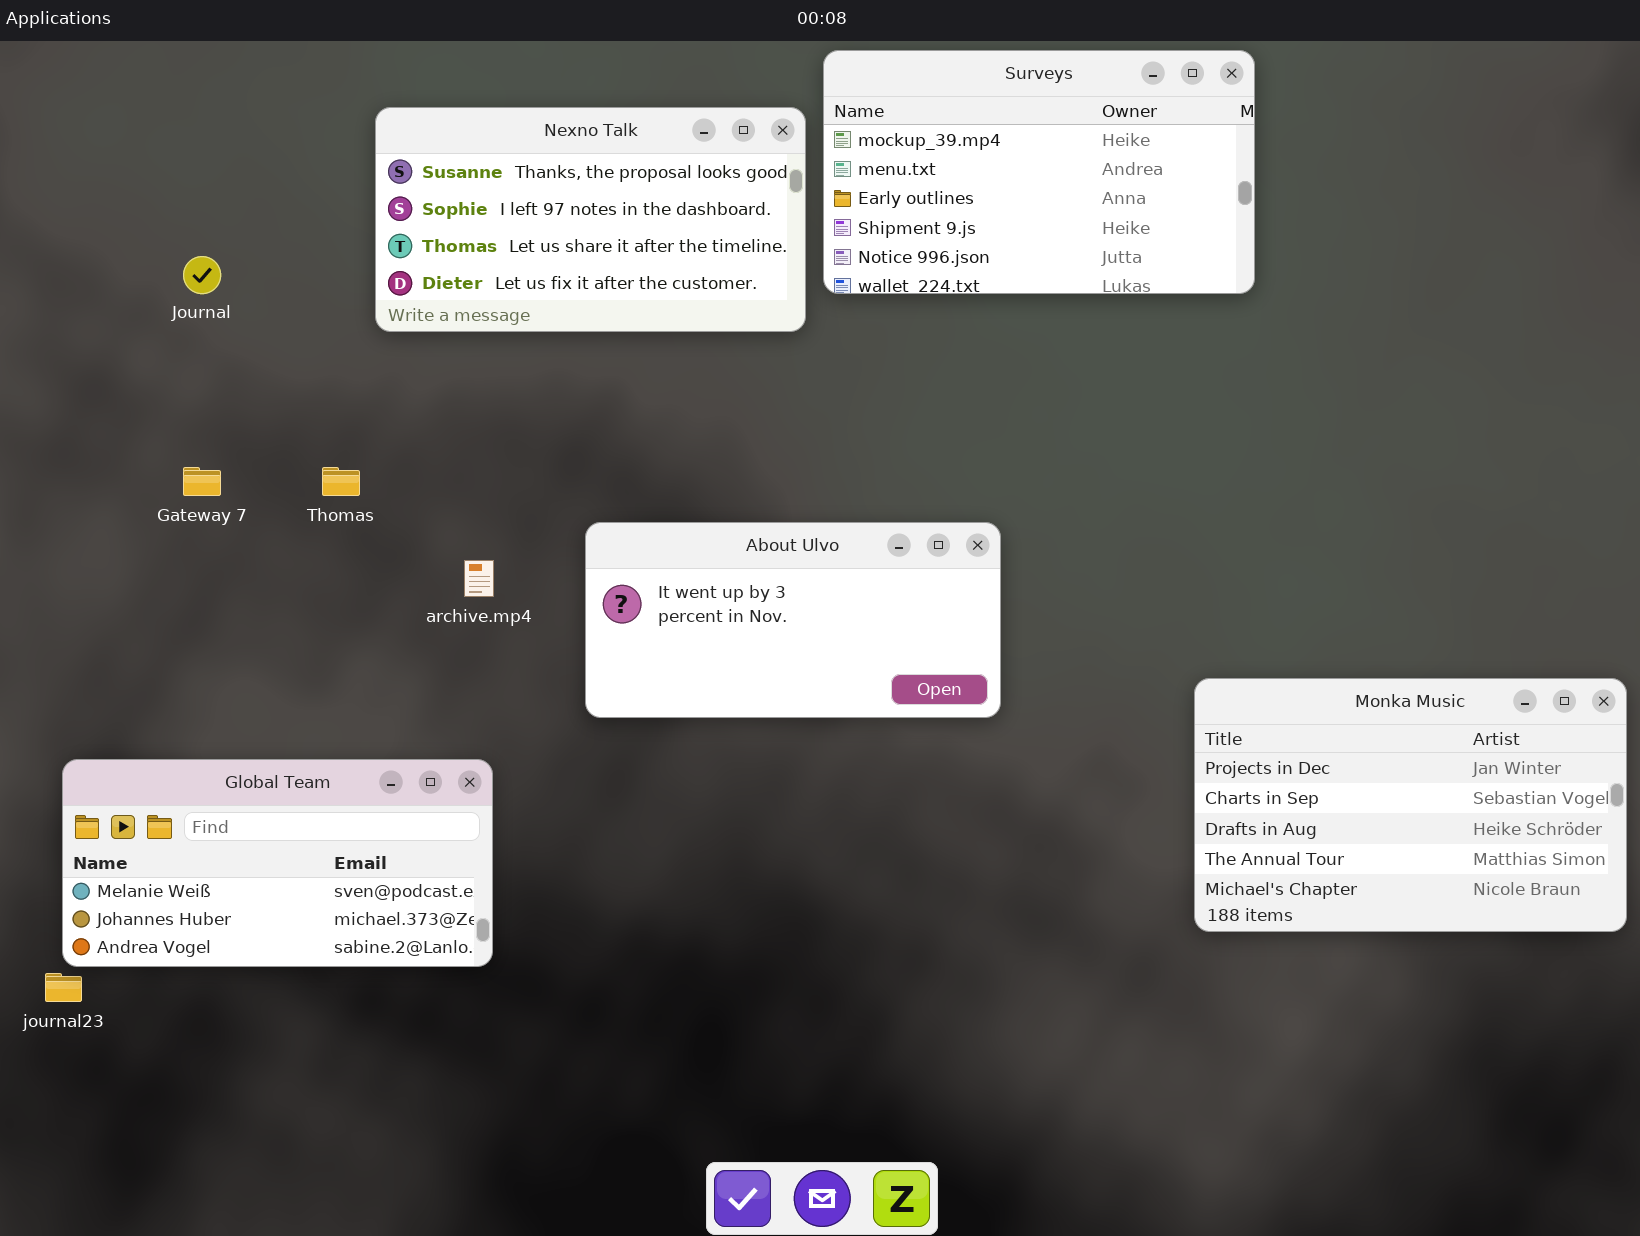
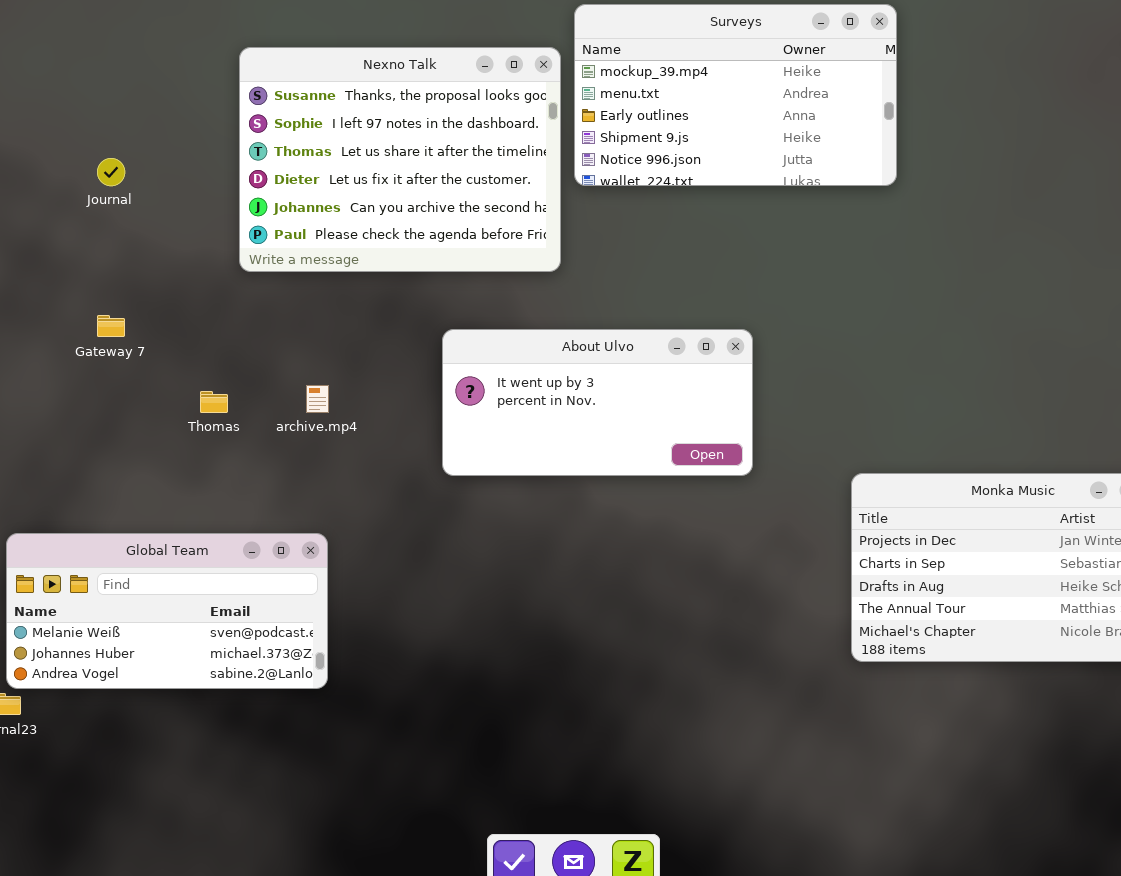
Nexno Talk: [375,107,806,332] -> [239,47,561,272], resized
Thomas: [322,467,360,496] -> [200,391,228,413], moved
About Ulvo: [585,522,1001,718] -> [442,329,753,476], moved

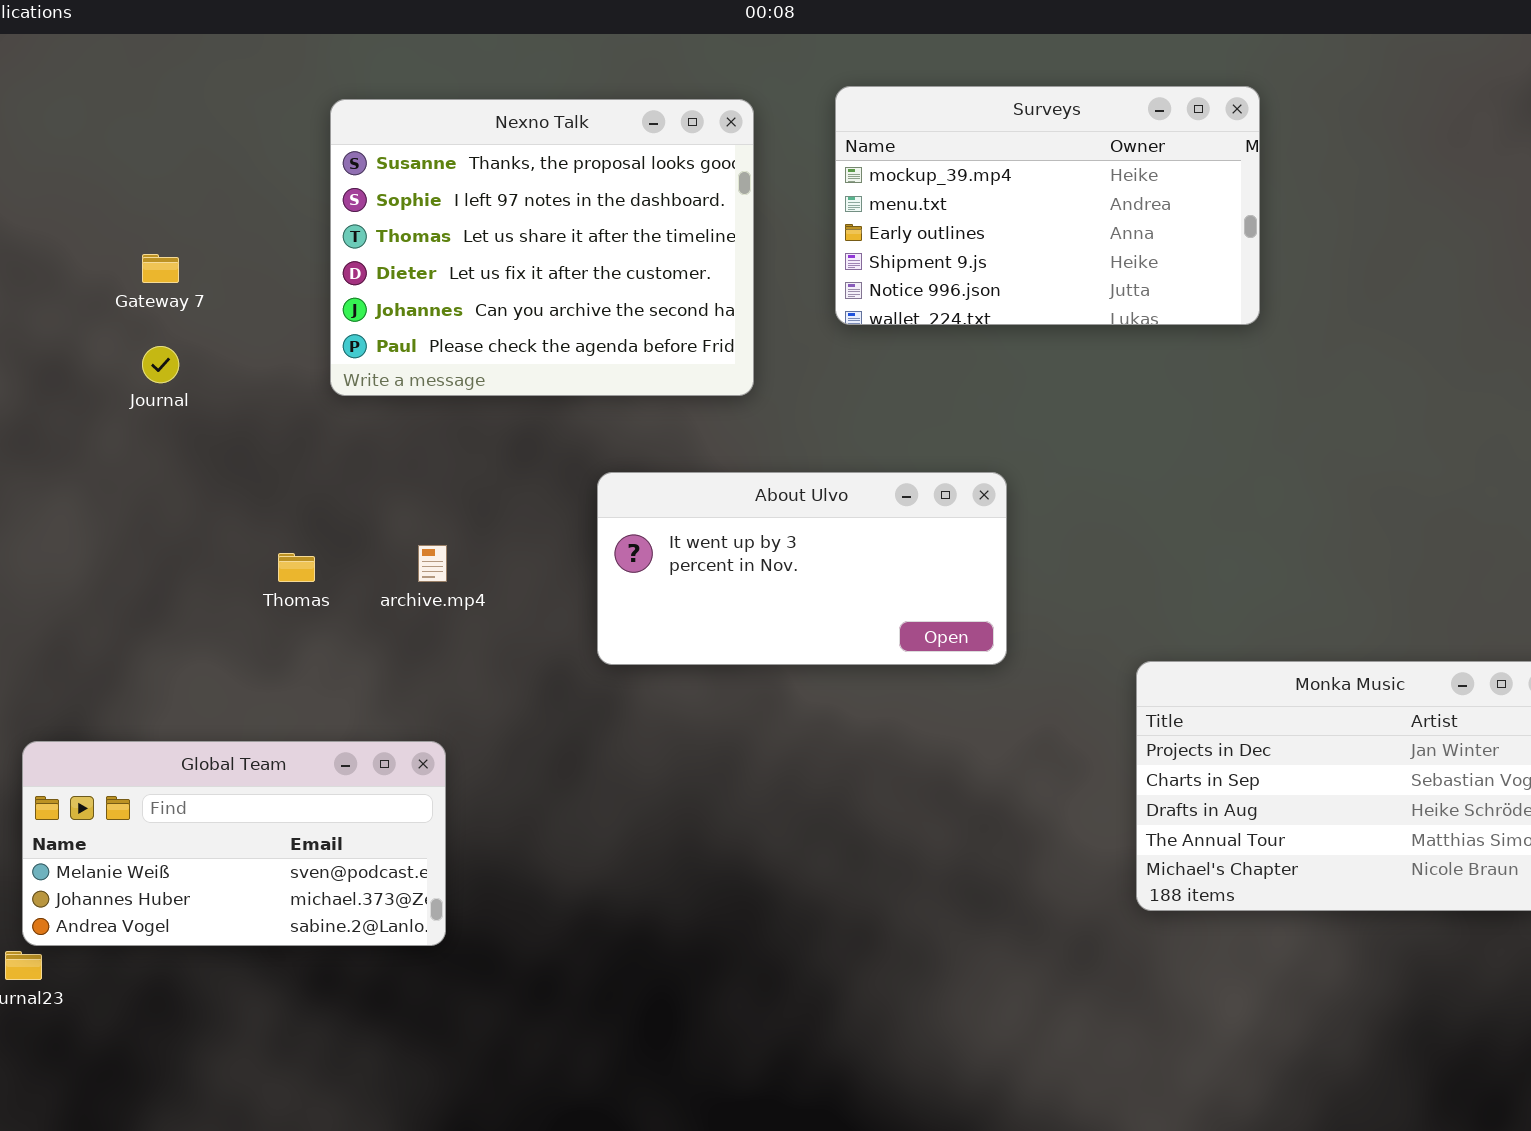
Surveys: [574,4,897,186] -> [835,86,1260,325], moved
Journal: [97,158,125,186] -> [142,346,179,383], moved
Gateway 7: [97,315,125,337] -> [142,254,179,283], moved

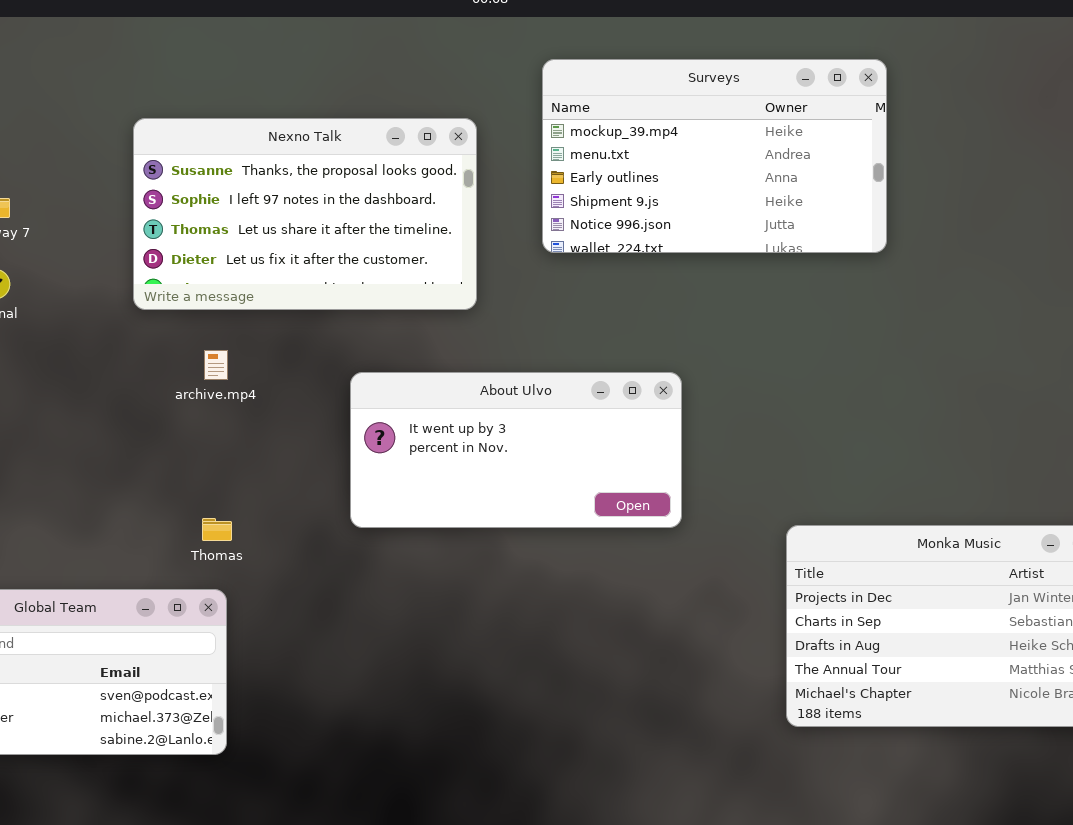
Nexno Talk: [330,99,754,396] -> [133,118,477,310], resized
archive.mp4: [418,545,447,582] -> [204,350,228,380], moved
Thomas: [278,553,315,582] -> [202,518,232,541], moved

